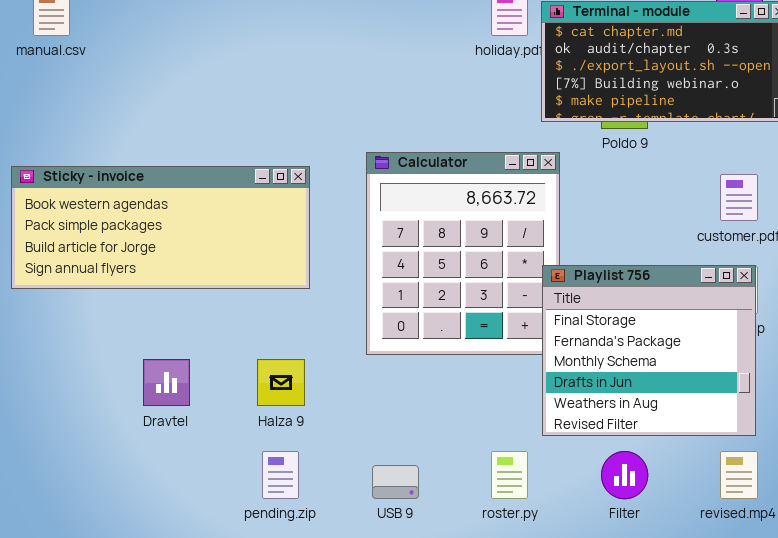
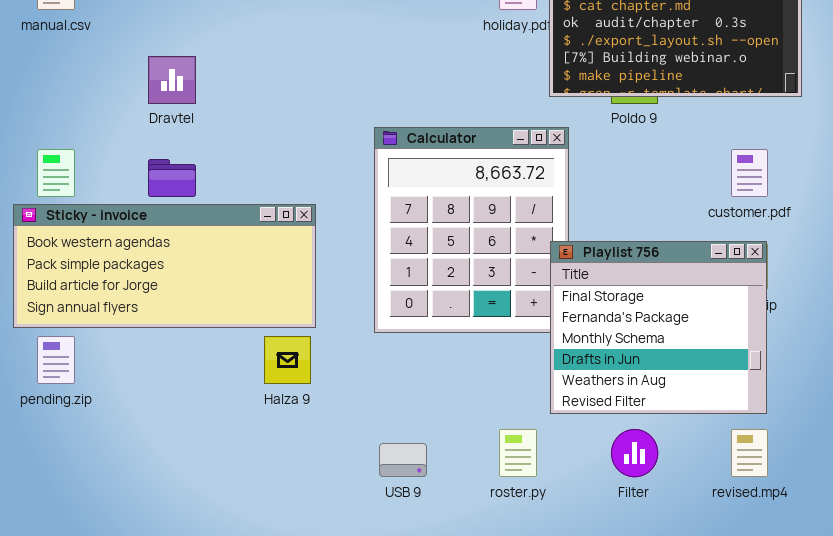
Sticky - invoice: [11,166,310,289] -> [13,204,316,328], moved
Dravtel: [143,359,190,406] -> [148,56,196,104], moved
pending.zip: [262,451,299,499] -> [37,336,75,384], moved

